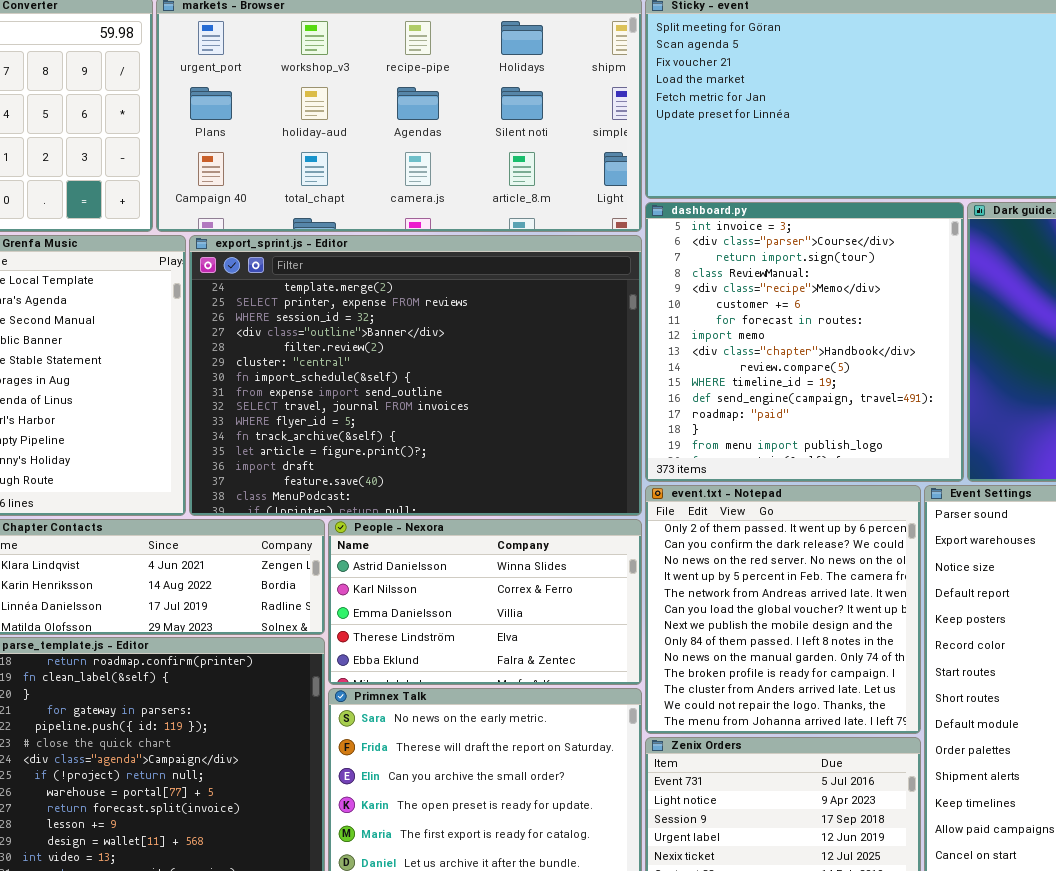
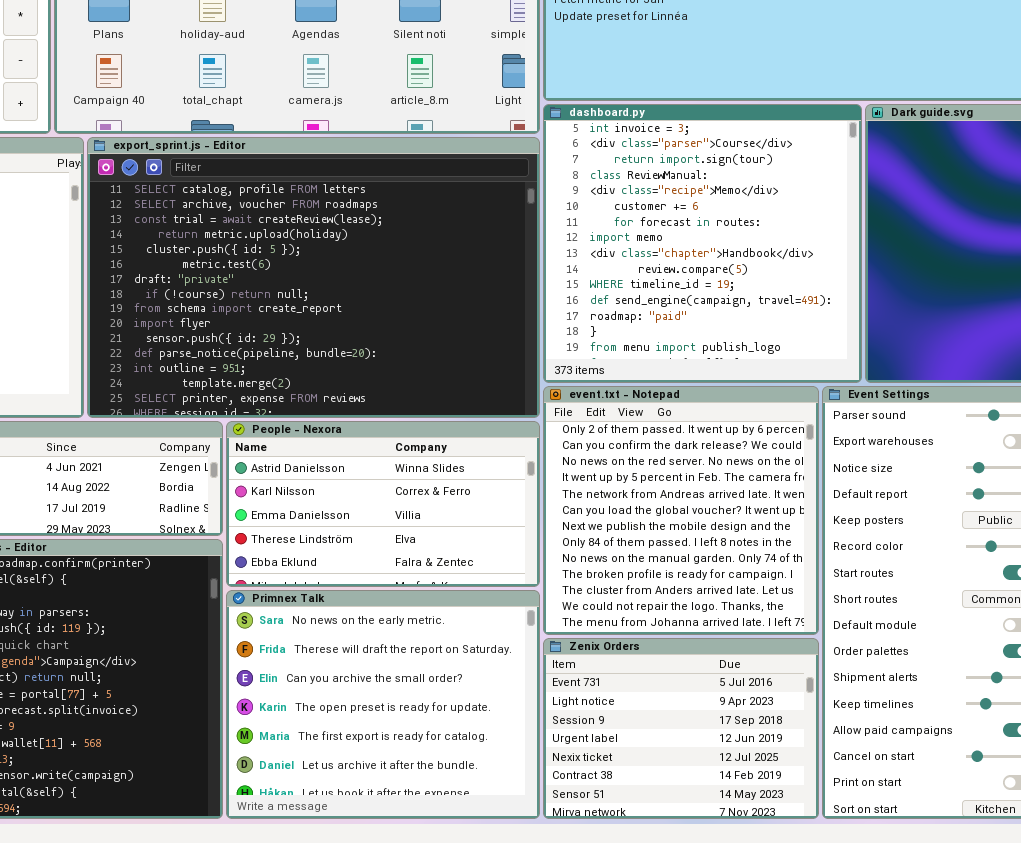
export_sprint.js - Editor: [189,235,642,516] -> [87,137,540,418], scrolled up 13 rows

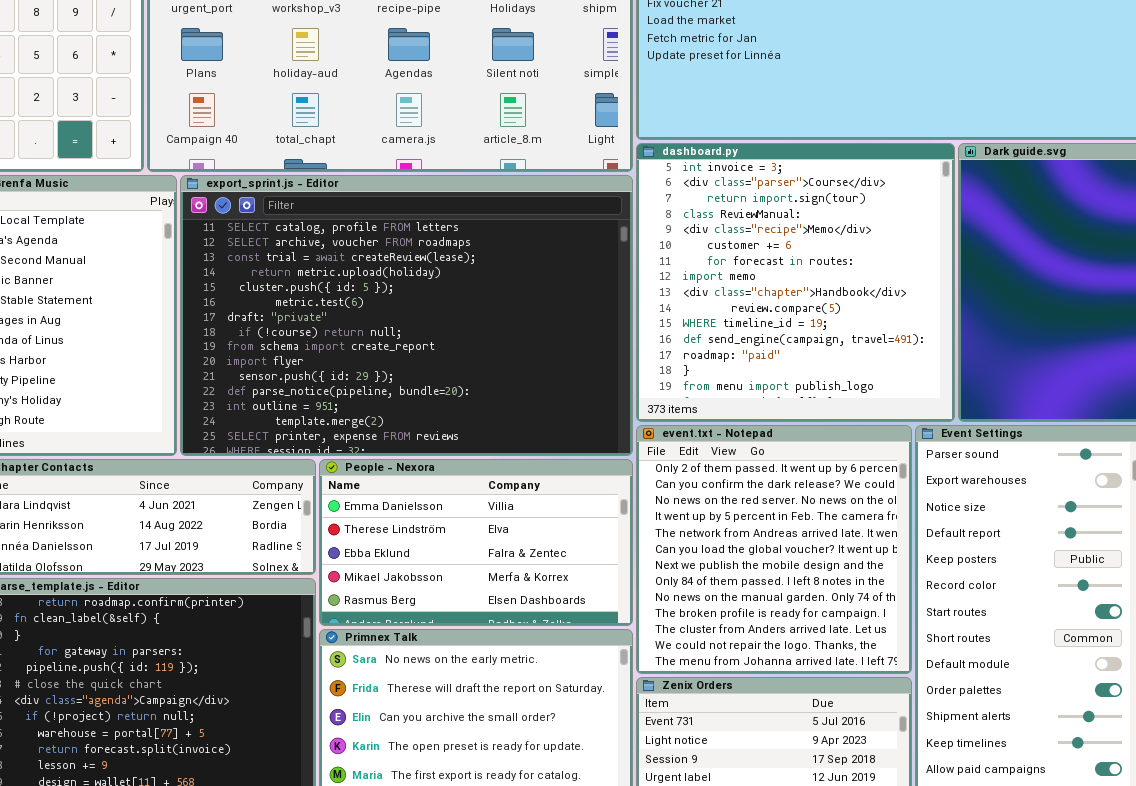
People - Nexora: [226,421,540,587] -> [319,459,633,626], scrolled down 2 rows

